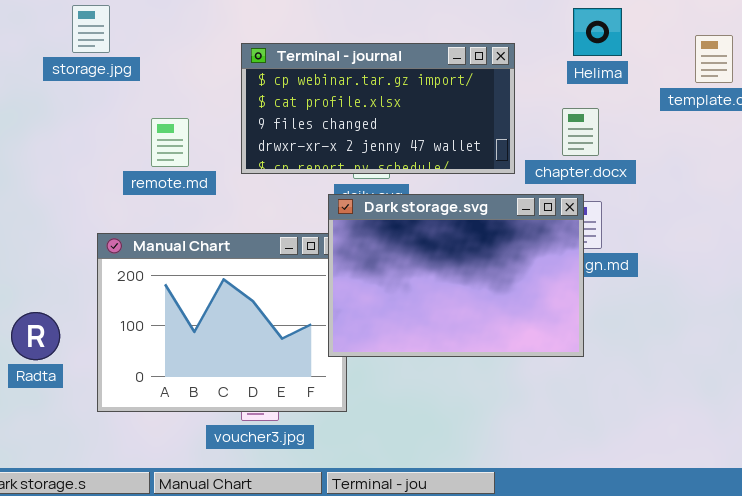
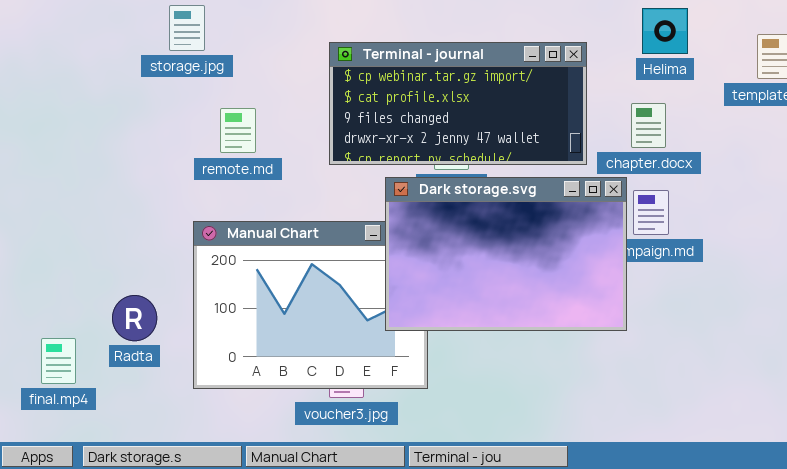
remote.md: [151,118,189,167] -> [220,108,256,153], moved
Dark storage.svg: [328,194,584,357] -> [385,177,627,331], moved

